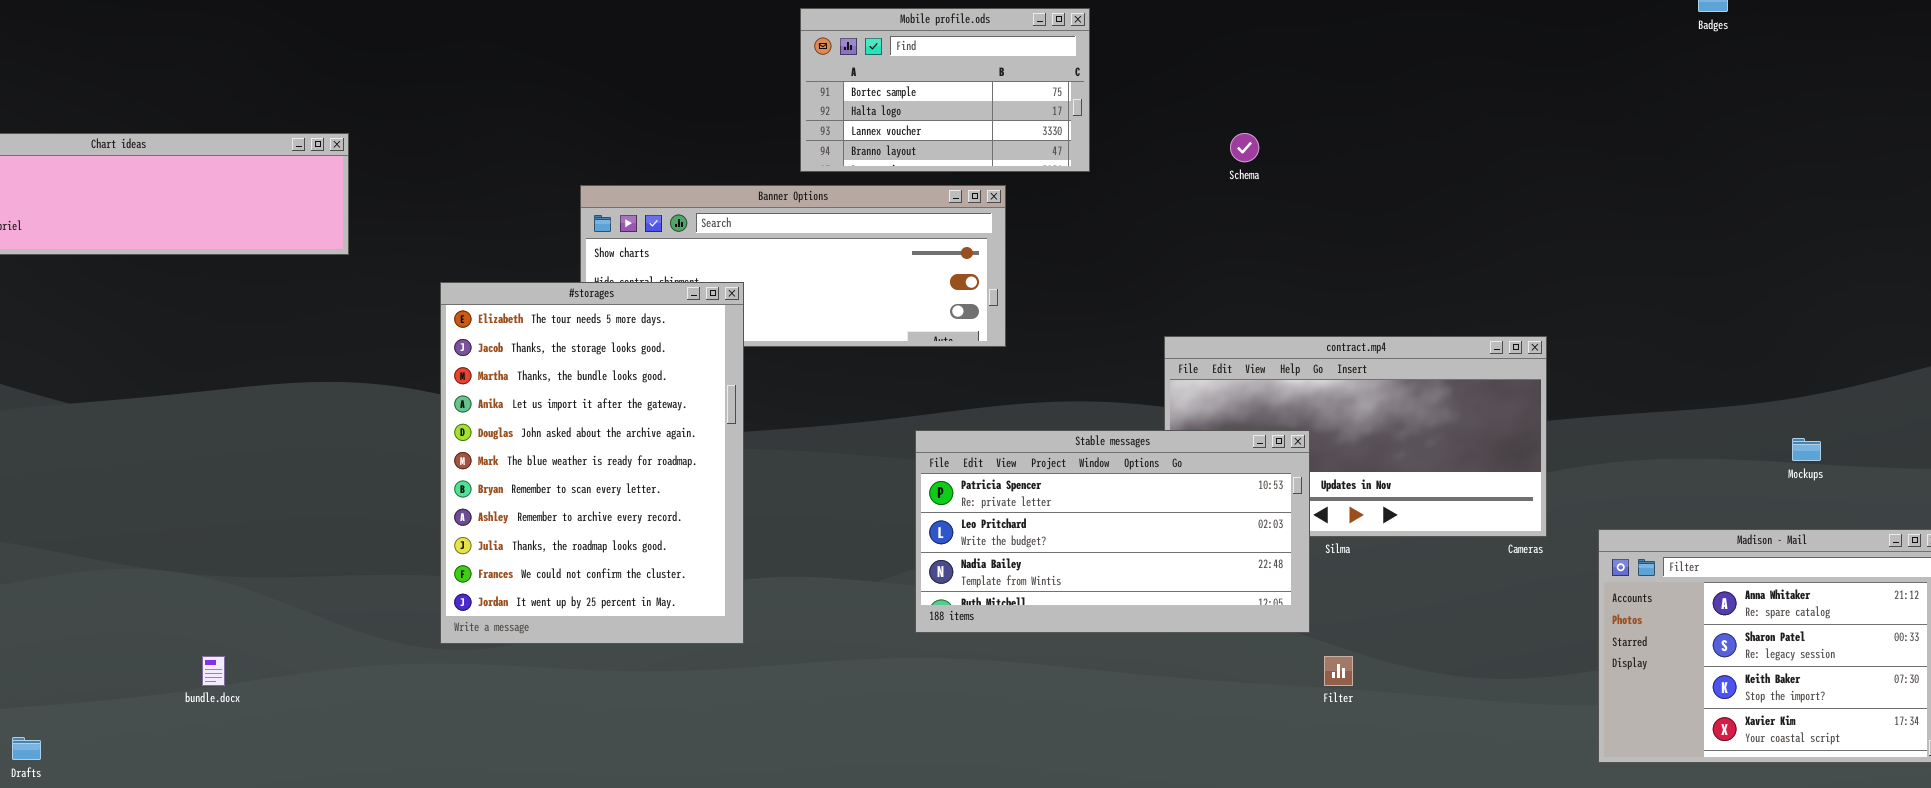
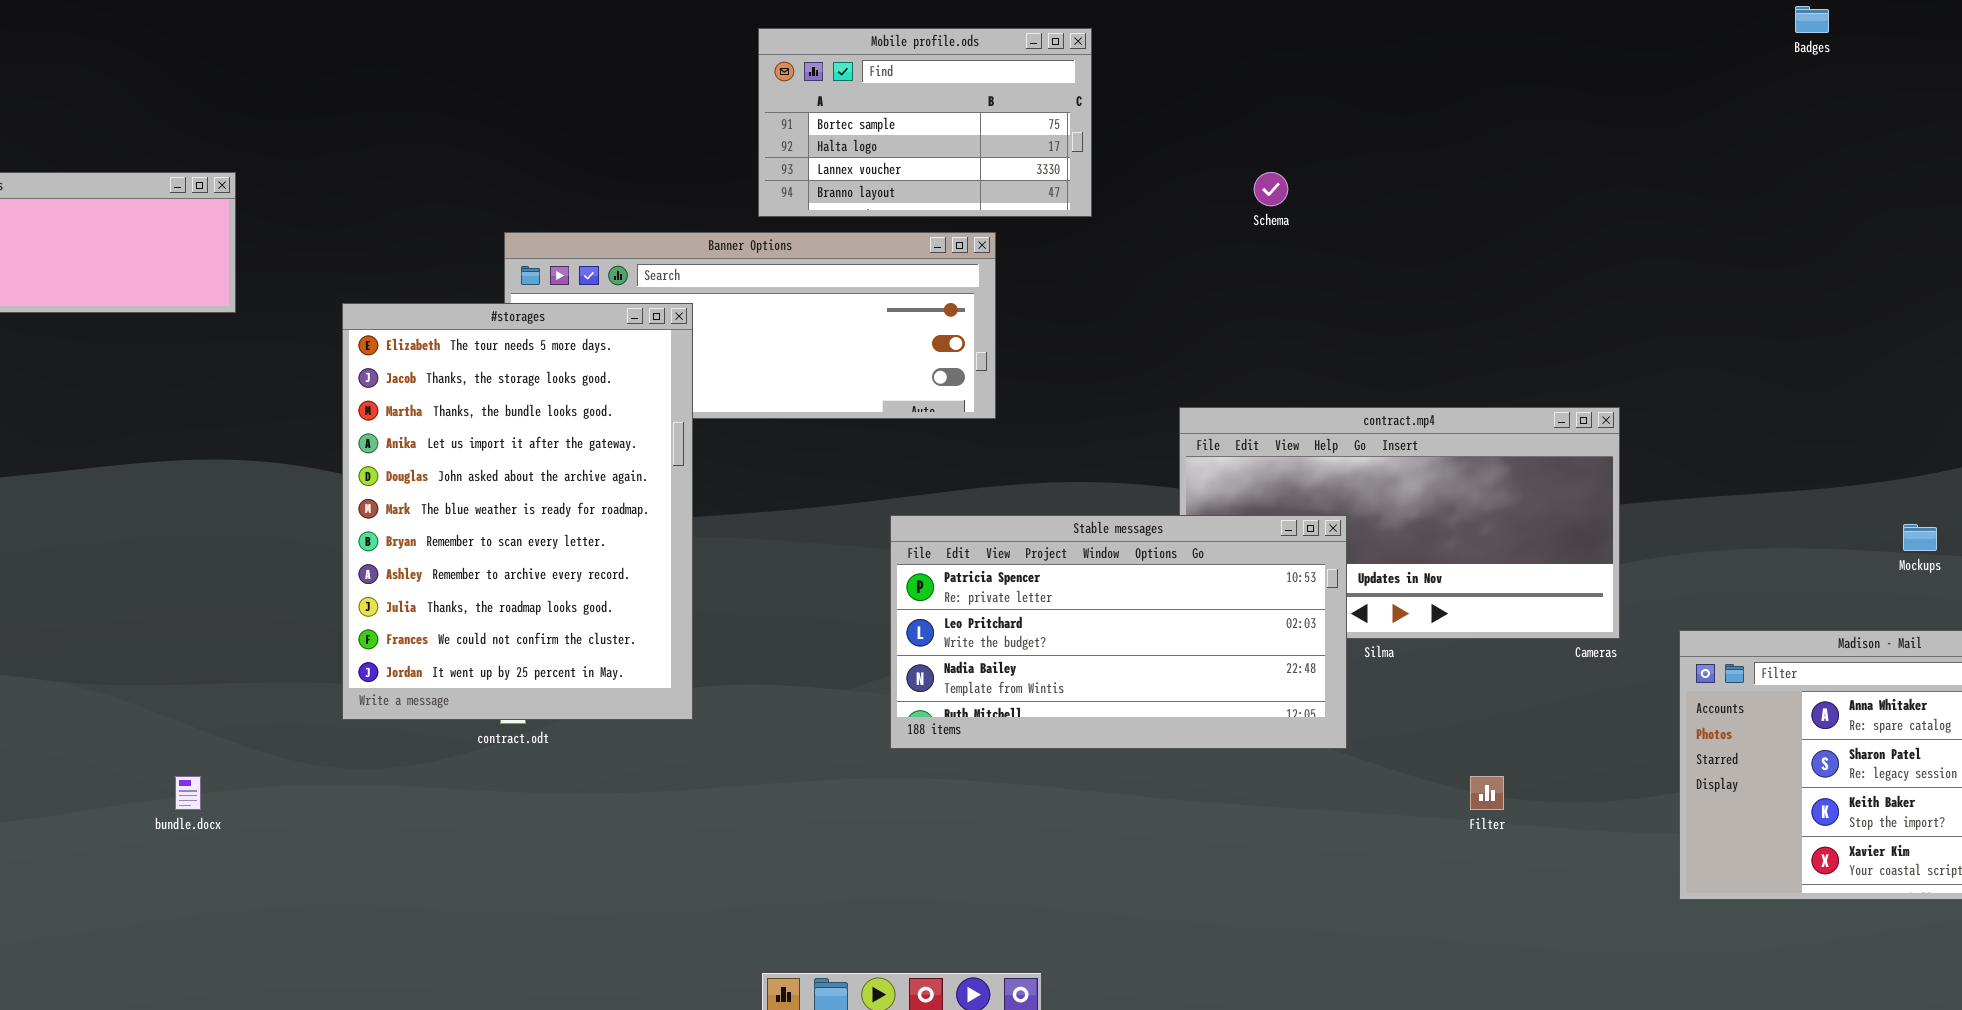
#storages: [440,282,744,644] -> [342,303,693,720], moved
bundle.docx: [202,656,225,686] -> [175,776,201,810], moved
Filter: [1324,656,1353,686] -> [1470,776,1504,810], moved

